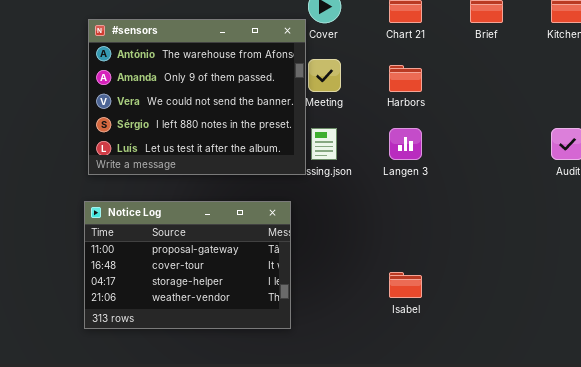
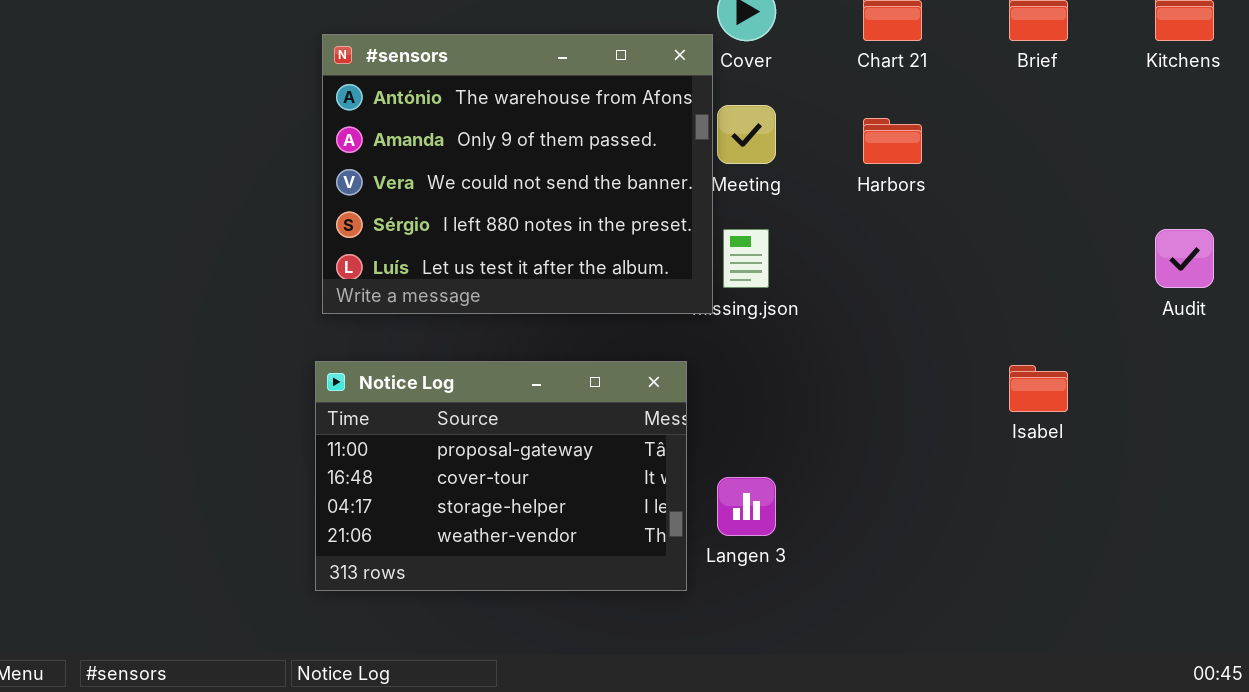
Langen 3: [389,128,422,160] -> [717,477,776,536], moved
Isabel: [389,272,422,298] -> [1009,365,1068,412], moved

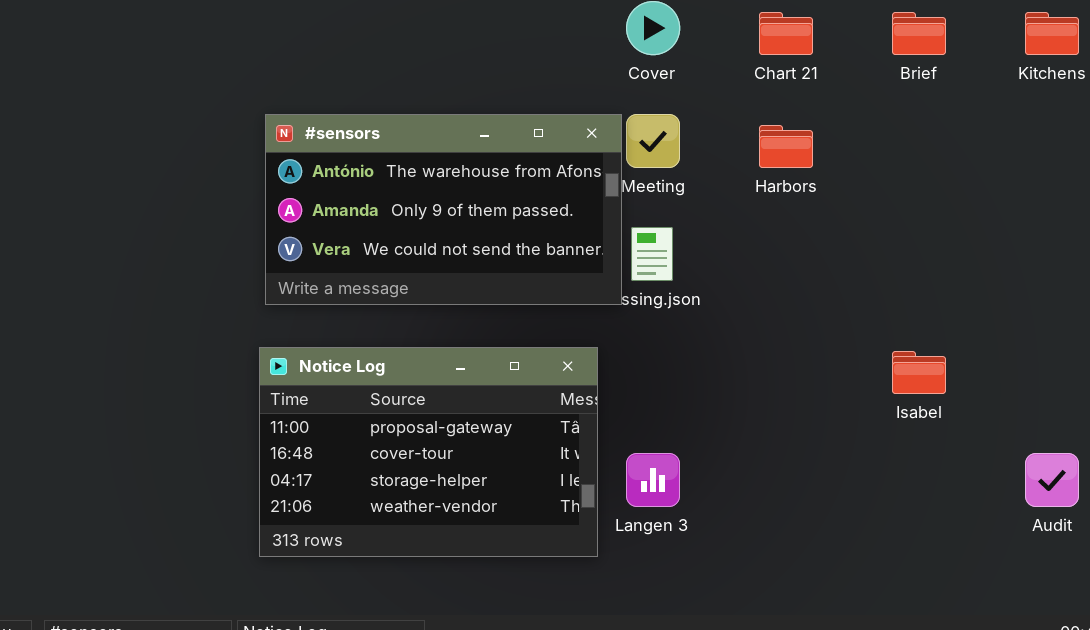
#sensors: [322,34,713,314] -> [265,114,622,305], resized
Audit: [1155,229,1214,288] -> [1025,453,1079,507], moved

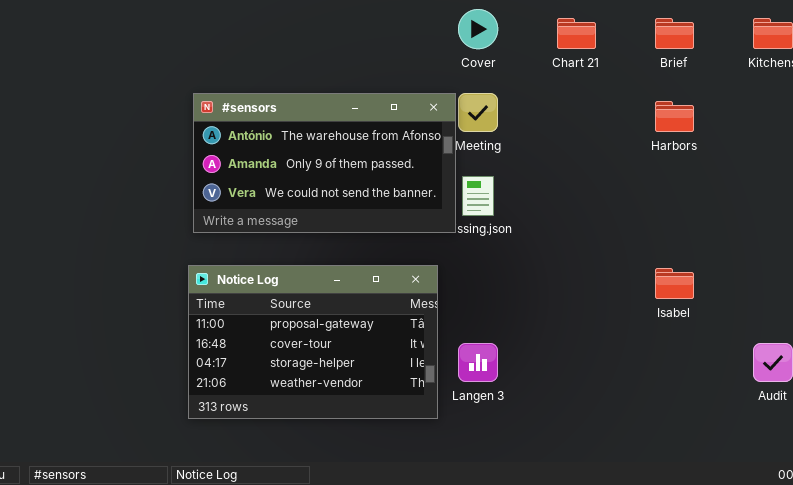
Harbors: [759,125,813,168] -> [655,101,694,132], moved

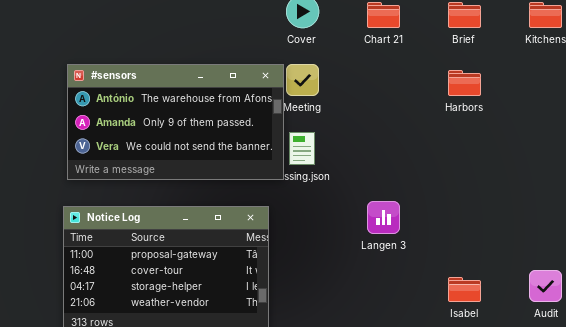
Isabel: [655,268,694,299] -> [448,277,481,302], moved
Langen 3: [458,343,498,382] -> [367,201,400,234], moved

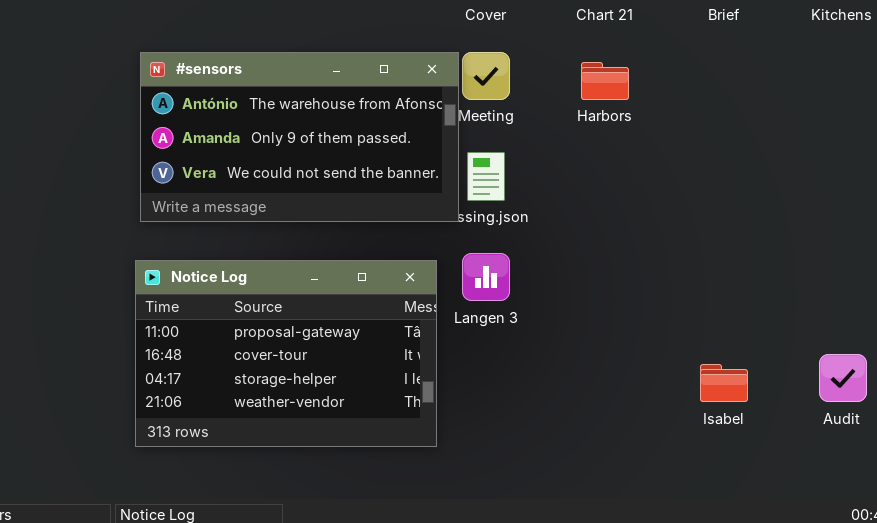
Harbors: [448,70,481,96] -> [581,62,629,100], moved
Langen 3: [367,201,400,234] -> [462,253,510,301], moved

